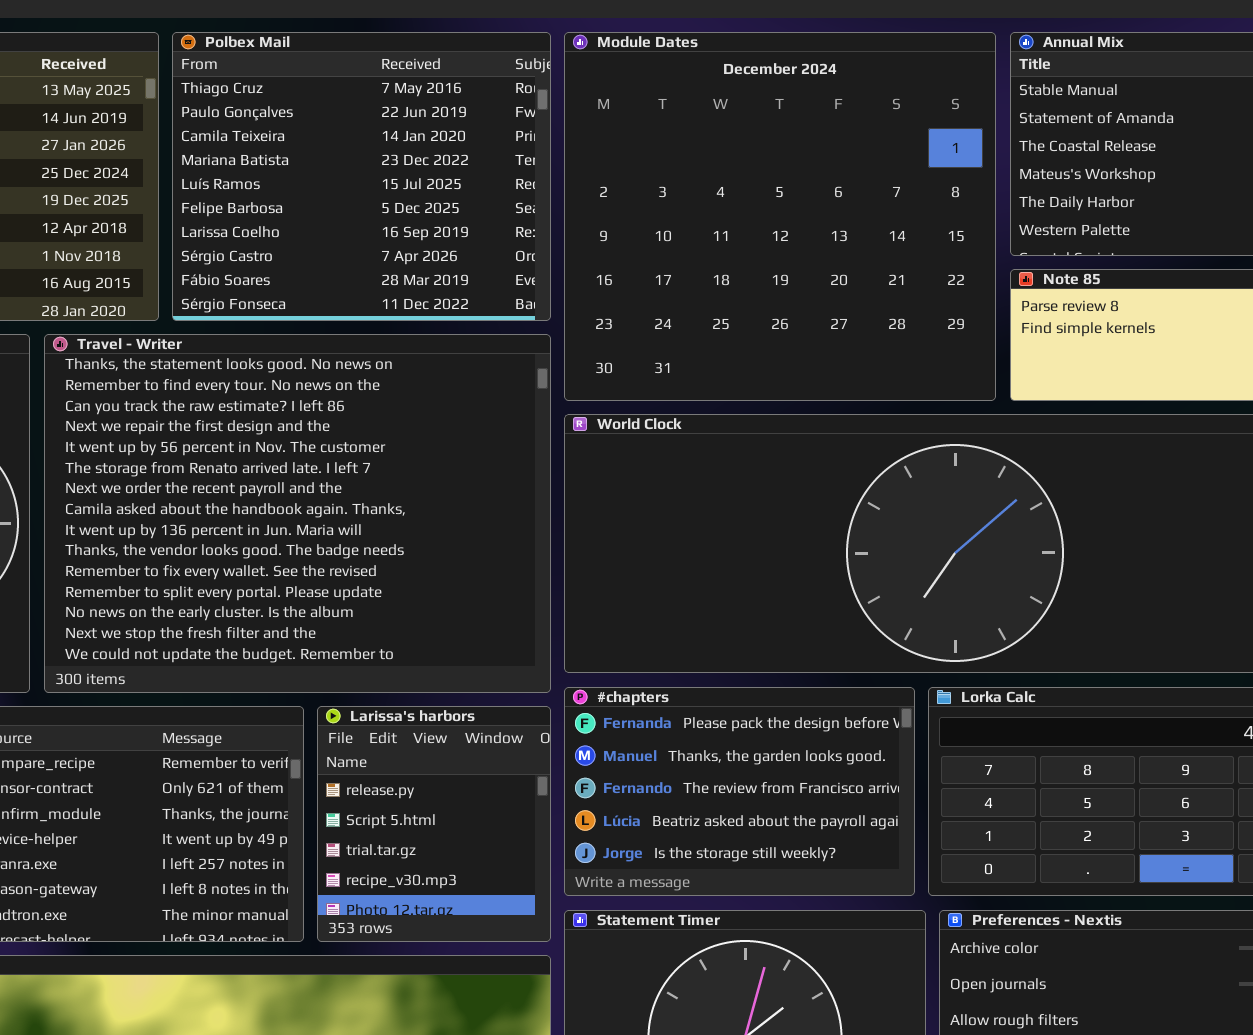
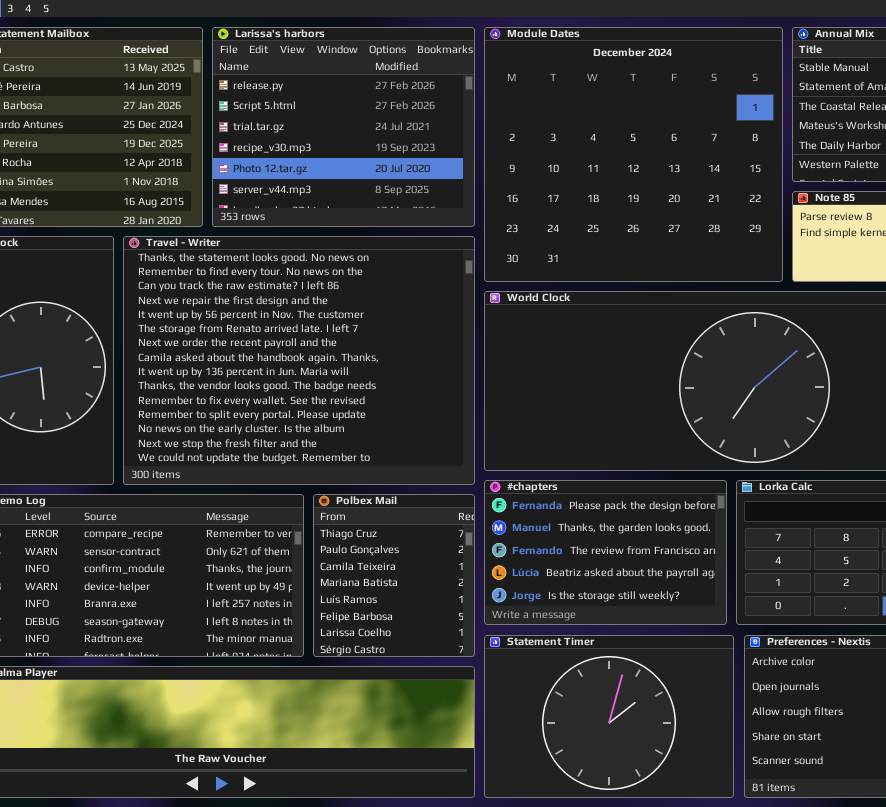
Polbex Mail: [172,32,551,321] -> [313,494,475,657], moved, resized
Larissa's harbors: [317,706,551,942] -> [212,27,475,227], moved, resized

